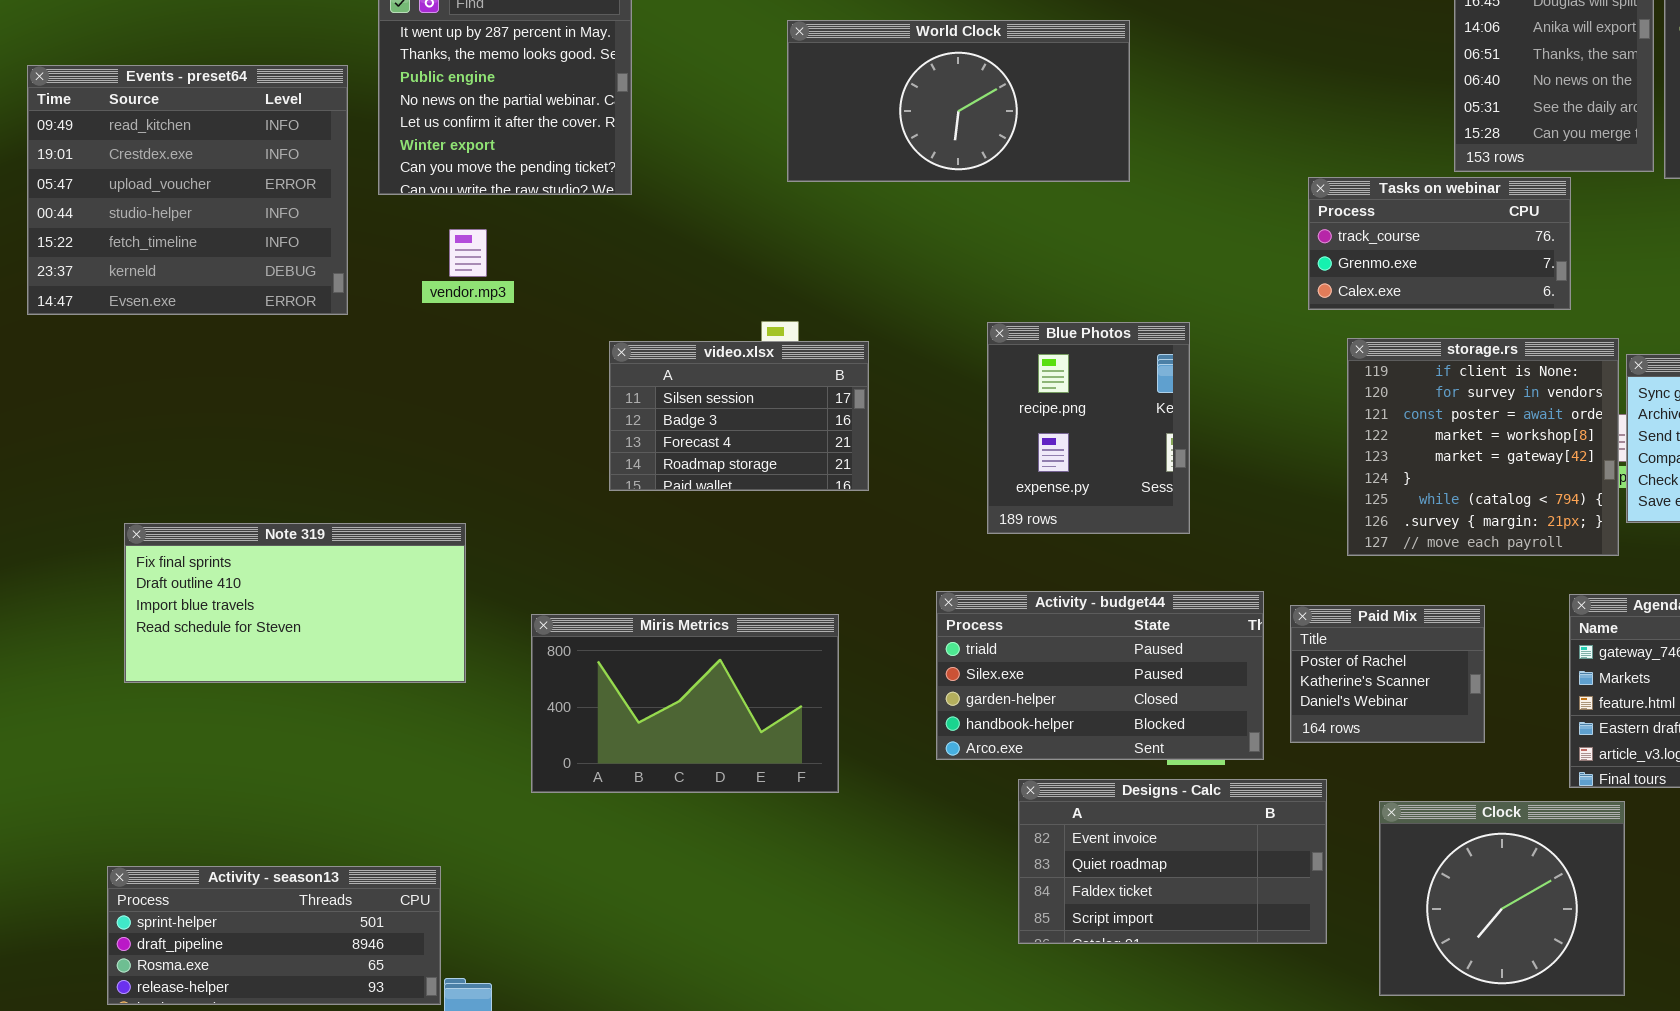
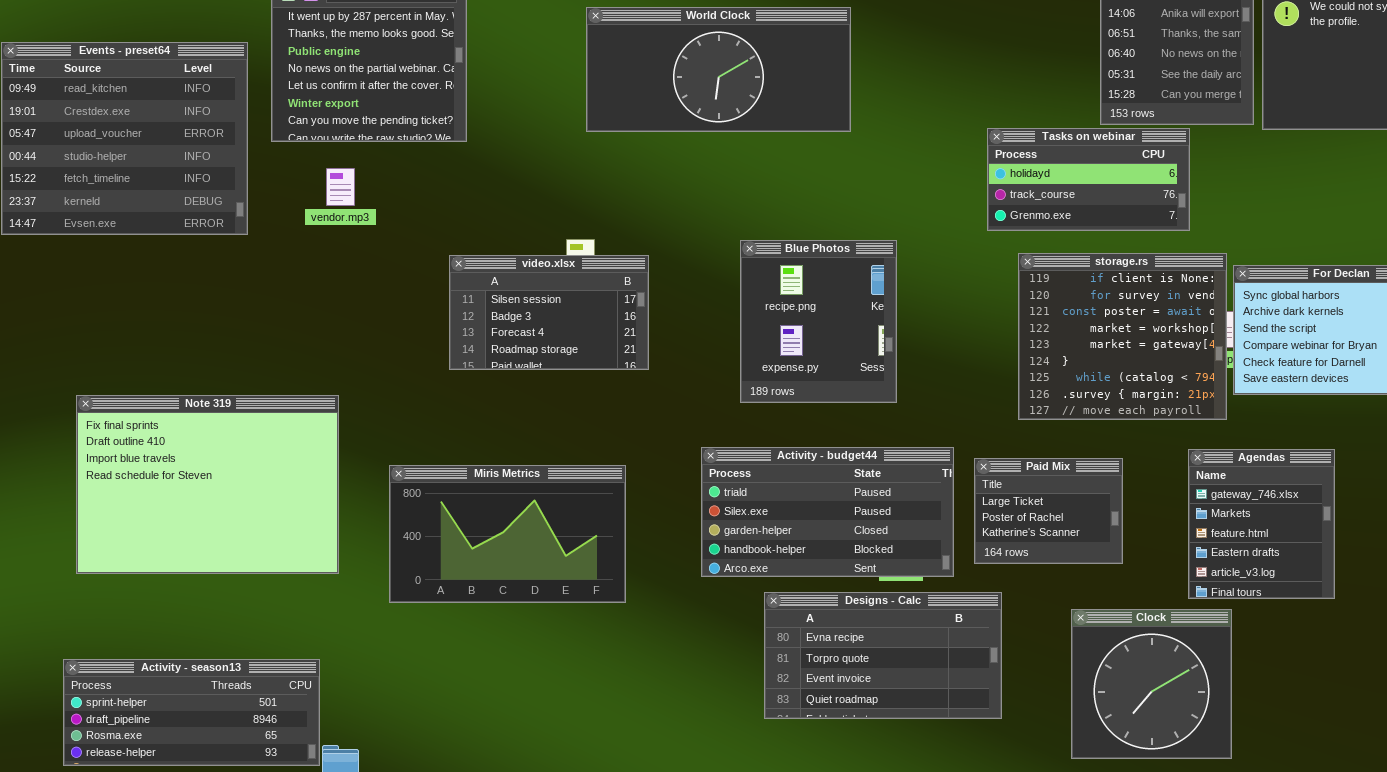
Tasks on webinar: [1308,177,1571,310] -> [987,128,1190,231], scrolled up 1 row
Note 319: [124,523,466,683] -> [76,395,339,574], resized
Paid Mix: [1290,605,1485,743] -> [974,458,1123,564], scrolled up 1 row
Designs - Calc: [1018,779,1327,944] -> [764,592,1002,719], scrolled up 2 rows
Clock: [1379,801,1625,996] -> [1071,609,1232,759], resized

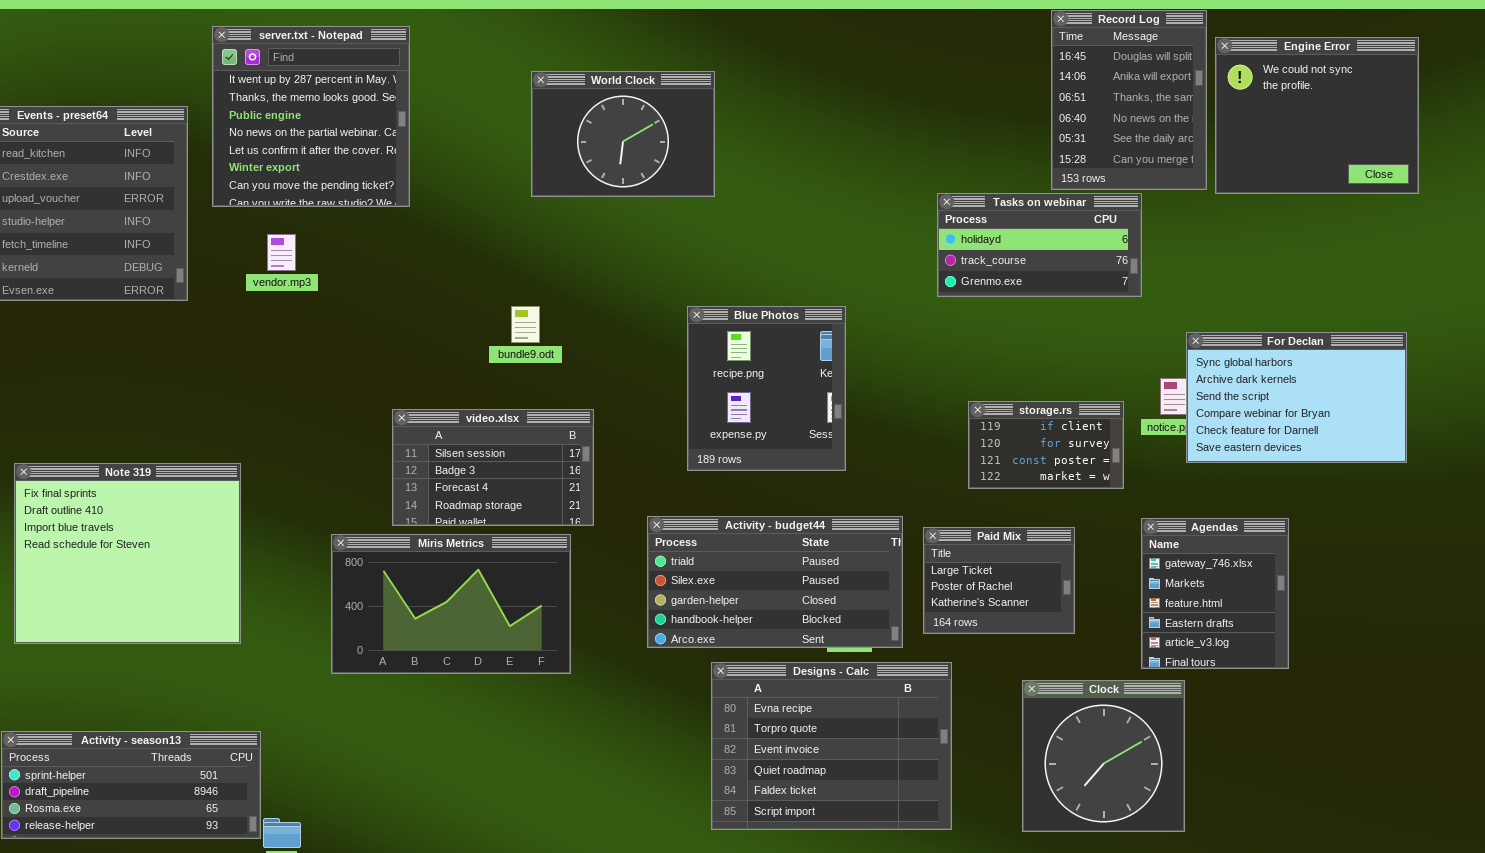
World Clock: [586,7,851,132] -> [531,71,715,197], resized
storage.rs: [1018,253,1227,420] -> [968,401,1124,489], resized
video.xlsx: [449,255,649,370] -> [392,409,594,526], moved
Note 319: [76,395,339,574] -> [14,463,241,644], resized
Designs - Calc: [764,592,1002,719] -> [711,662,952,830], resized

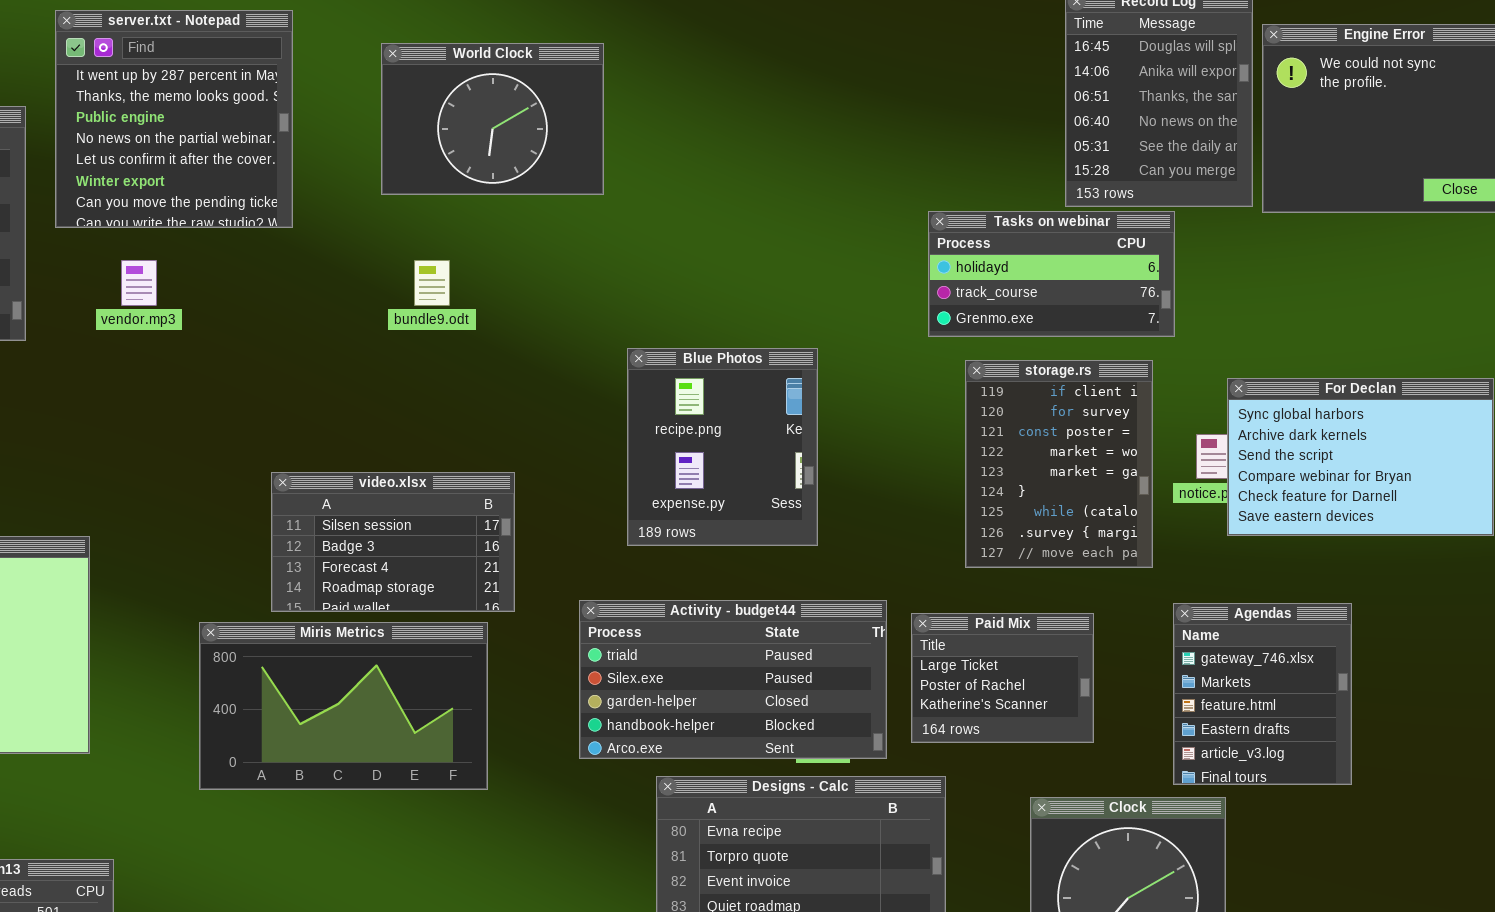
World Clock: [531,71,715,197] -> [381,43,604,195], moved
bundle9.odt: [511,306,540,343] -> [414,260,450,306], moved
storage.rs: [968,401,1124,489] -> [965,360,1153,568], resized

